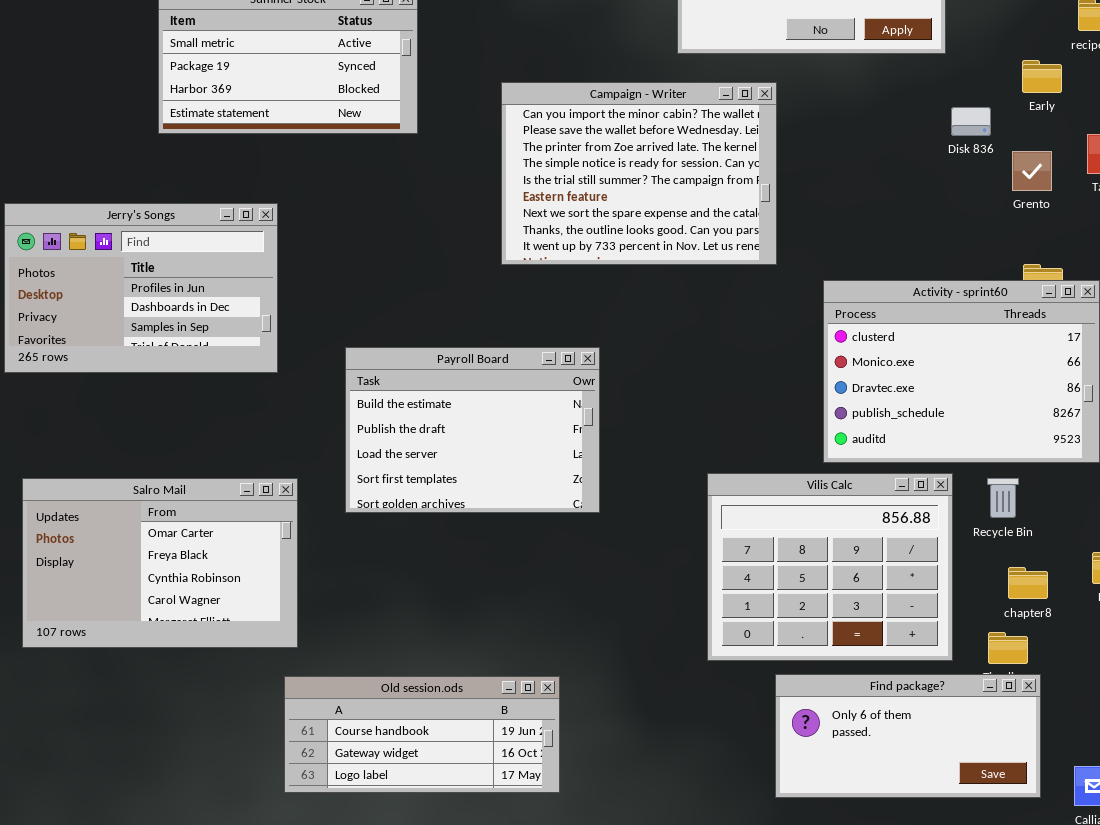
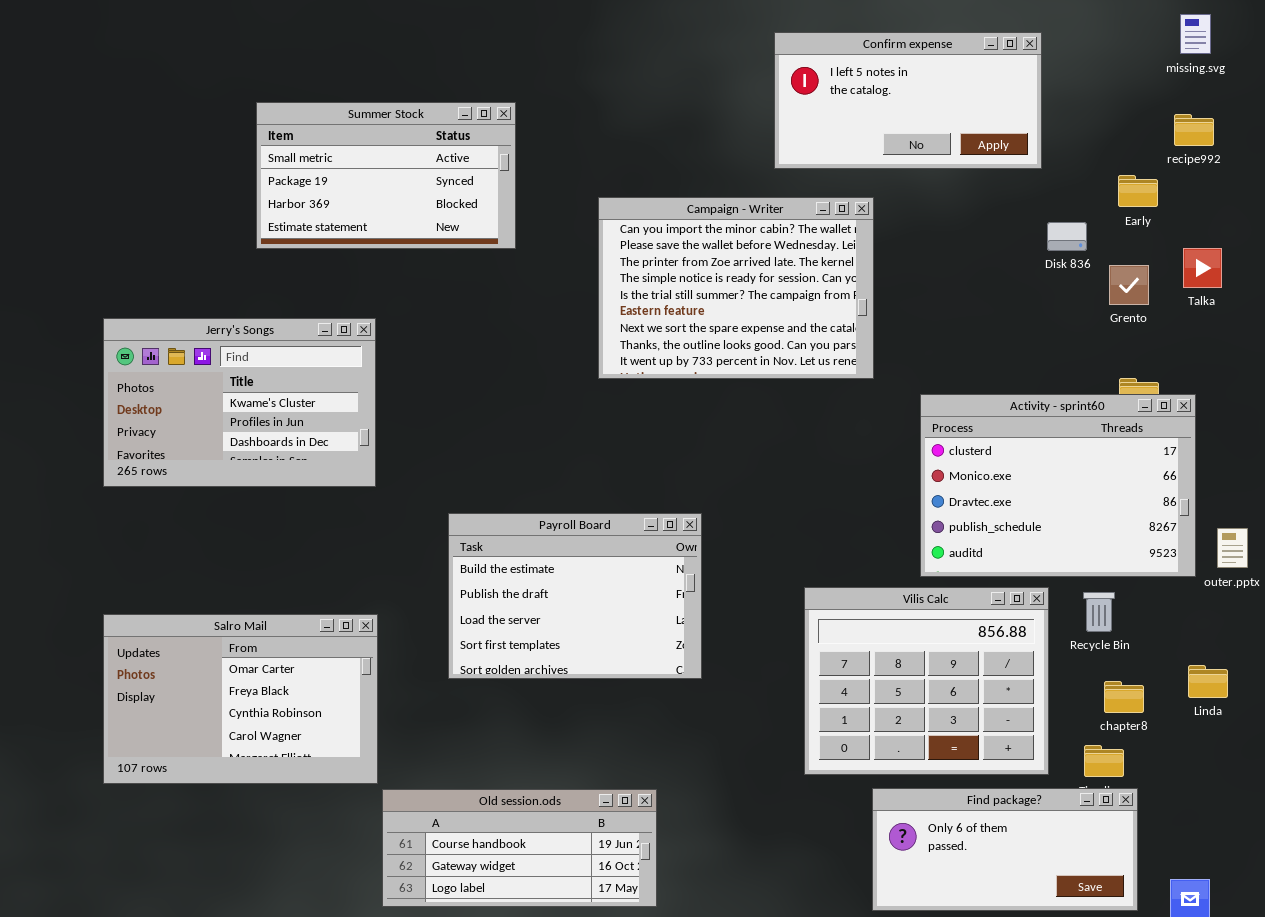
Jerry's Songs: [4,203,278,373] -> [103,318,376,487], scrolled up 1 row
Payroll Board: [345,347,600,513] -> [448,513,702,679], moved
Salro Mail: [22,478,298,648] -> [103,614,378,784], moved

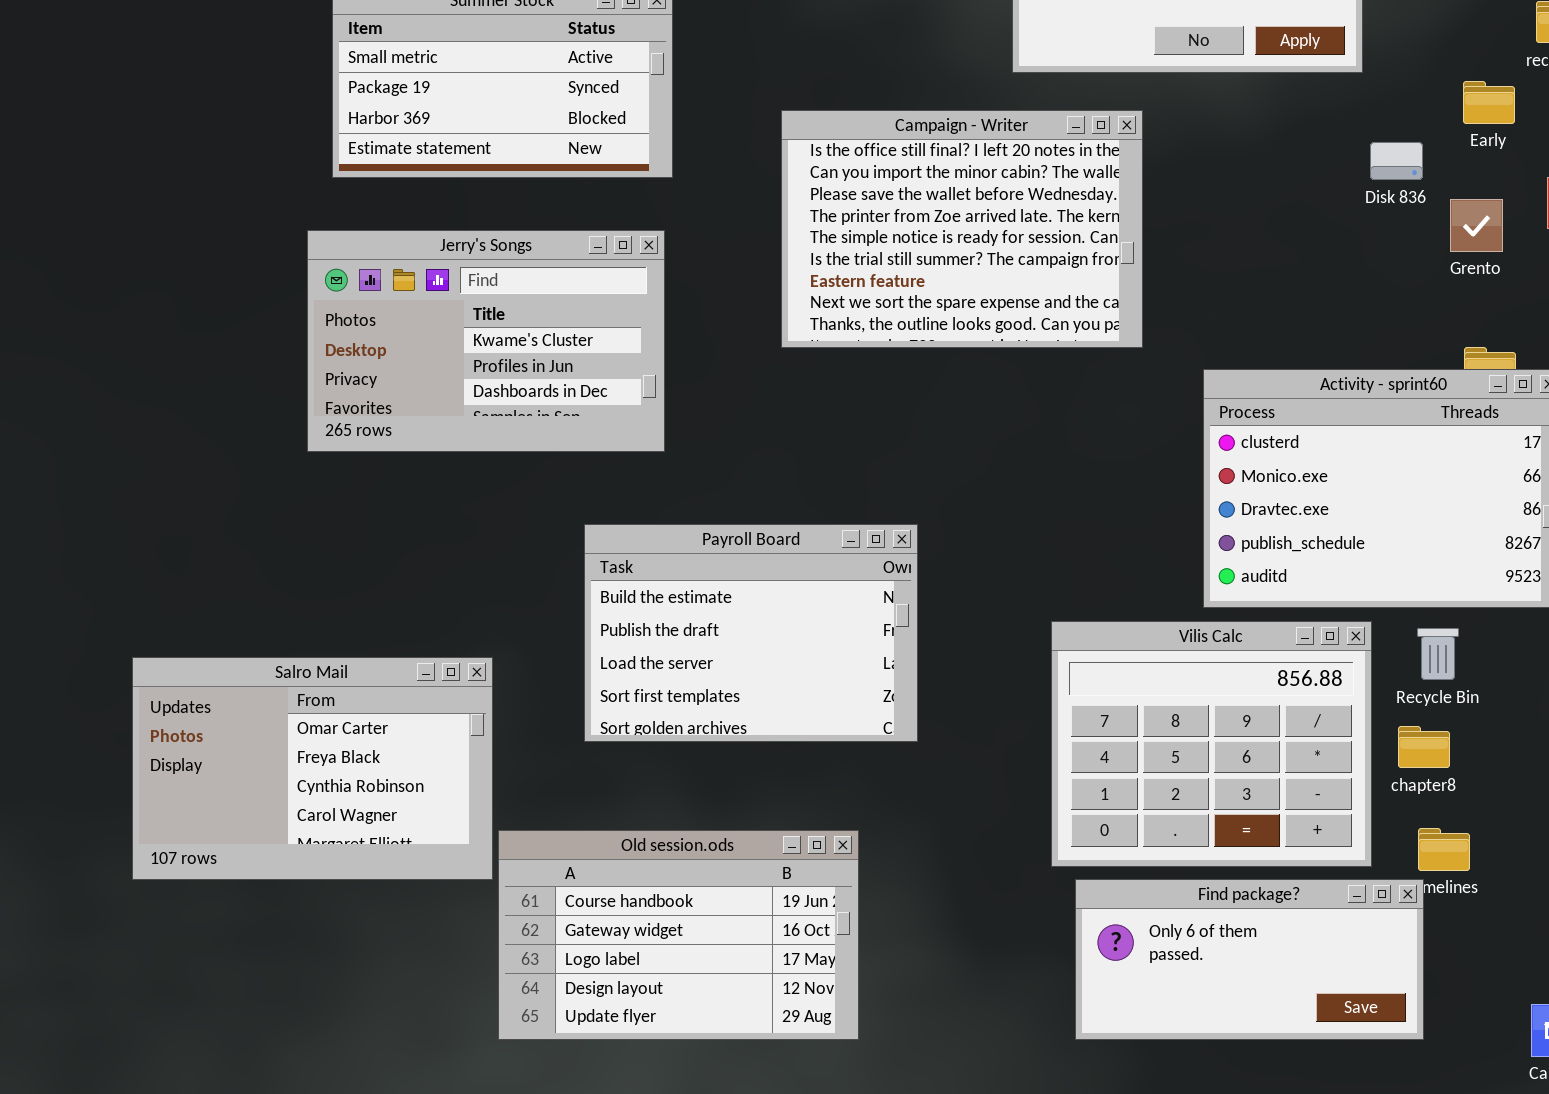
Campaign - Writer: [598,197,874,379] -> [781,110,1143,348], scrolled up 1 row
Jerry's Songs: [103,318,376,487] -> [307,230,665,452], moved
chapter8: [1104,681,1144,713] -> [1398,726,1450,768], moved
Find package?: [872,788,1138,911] -> [1075,879,1424,1040], moved
Old session.ods: [382,789,657,907] -> [498,830,859,1040], resized

